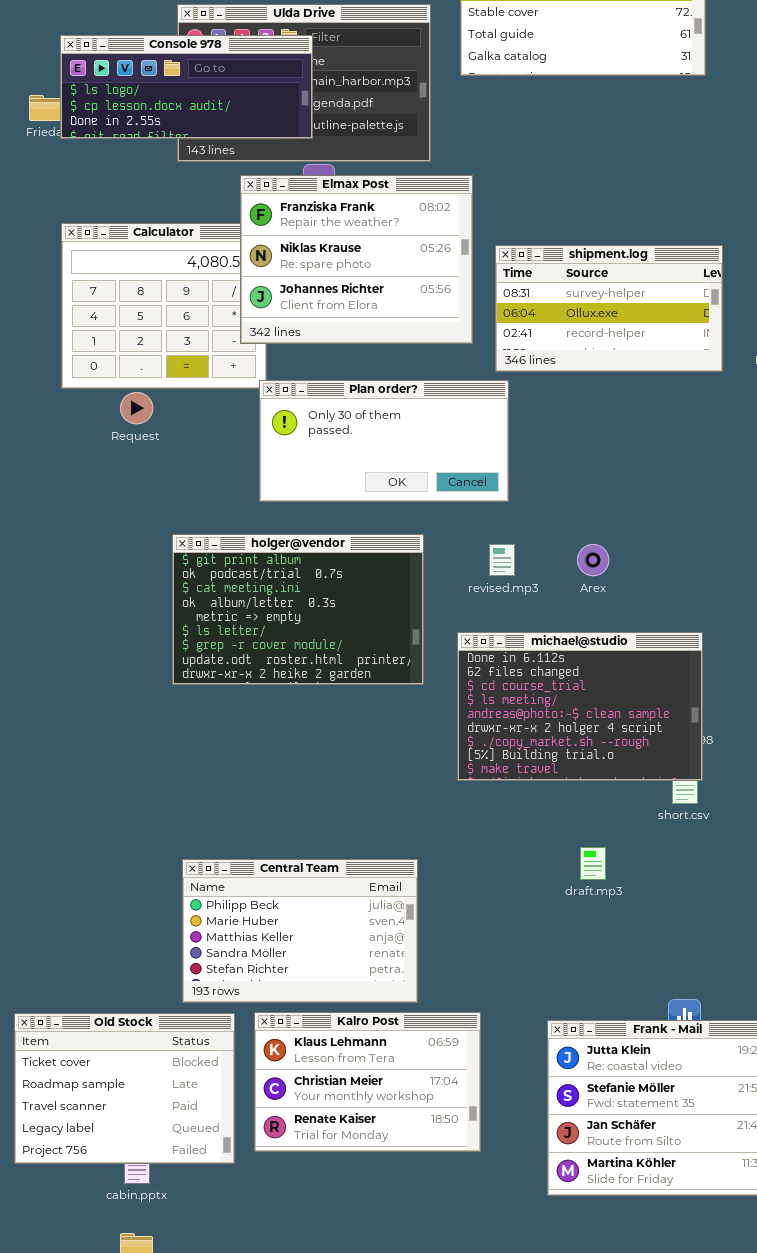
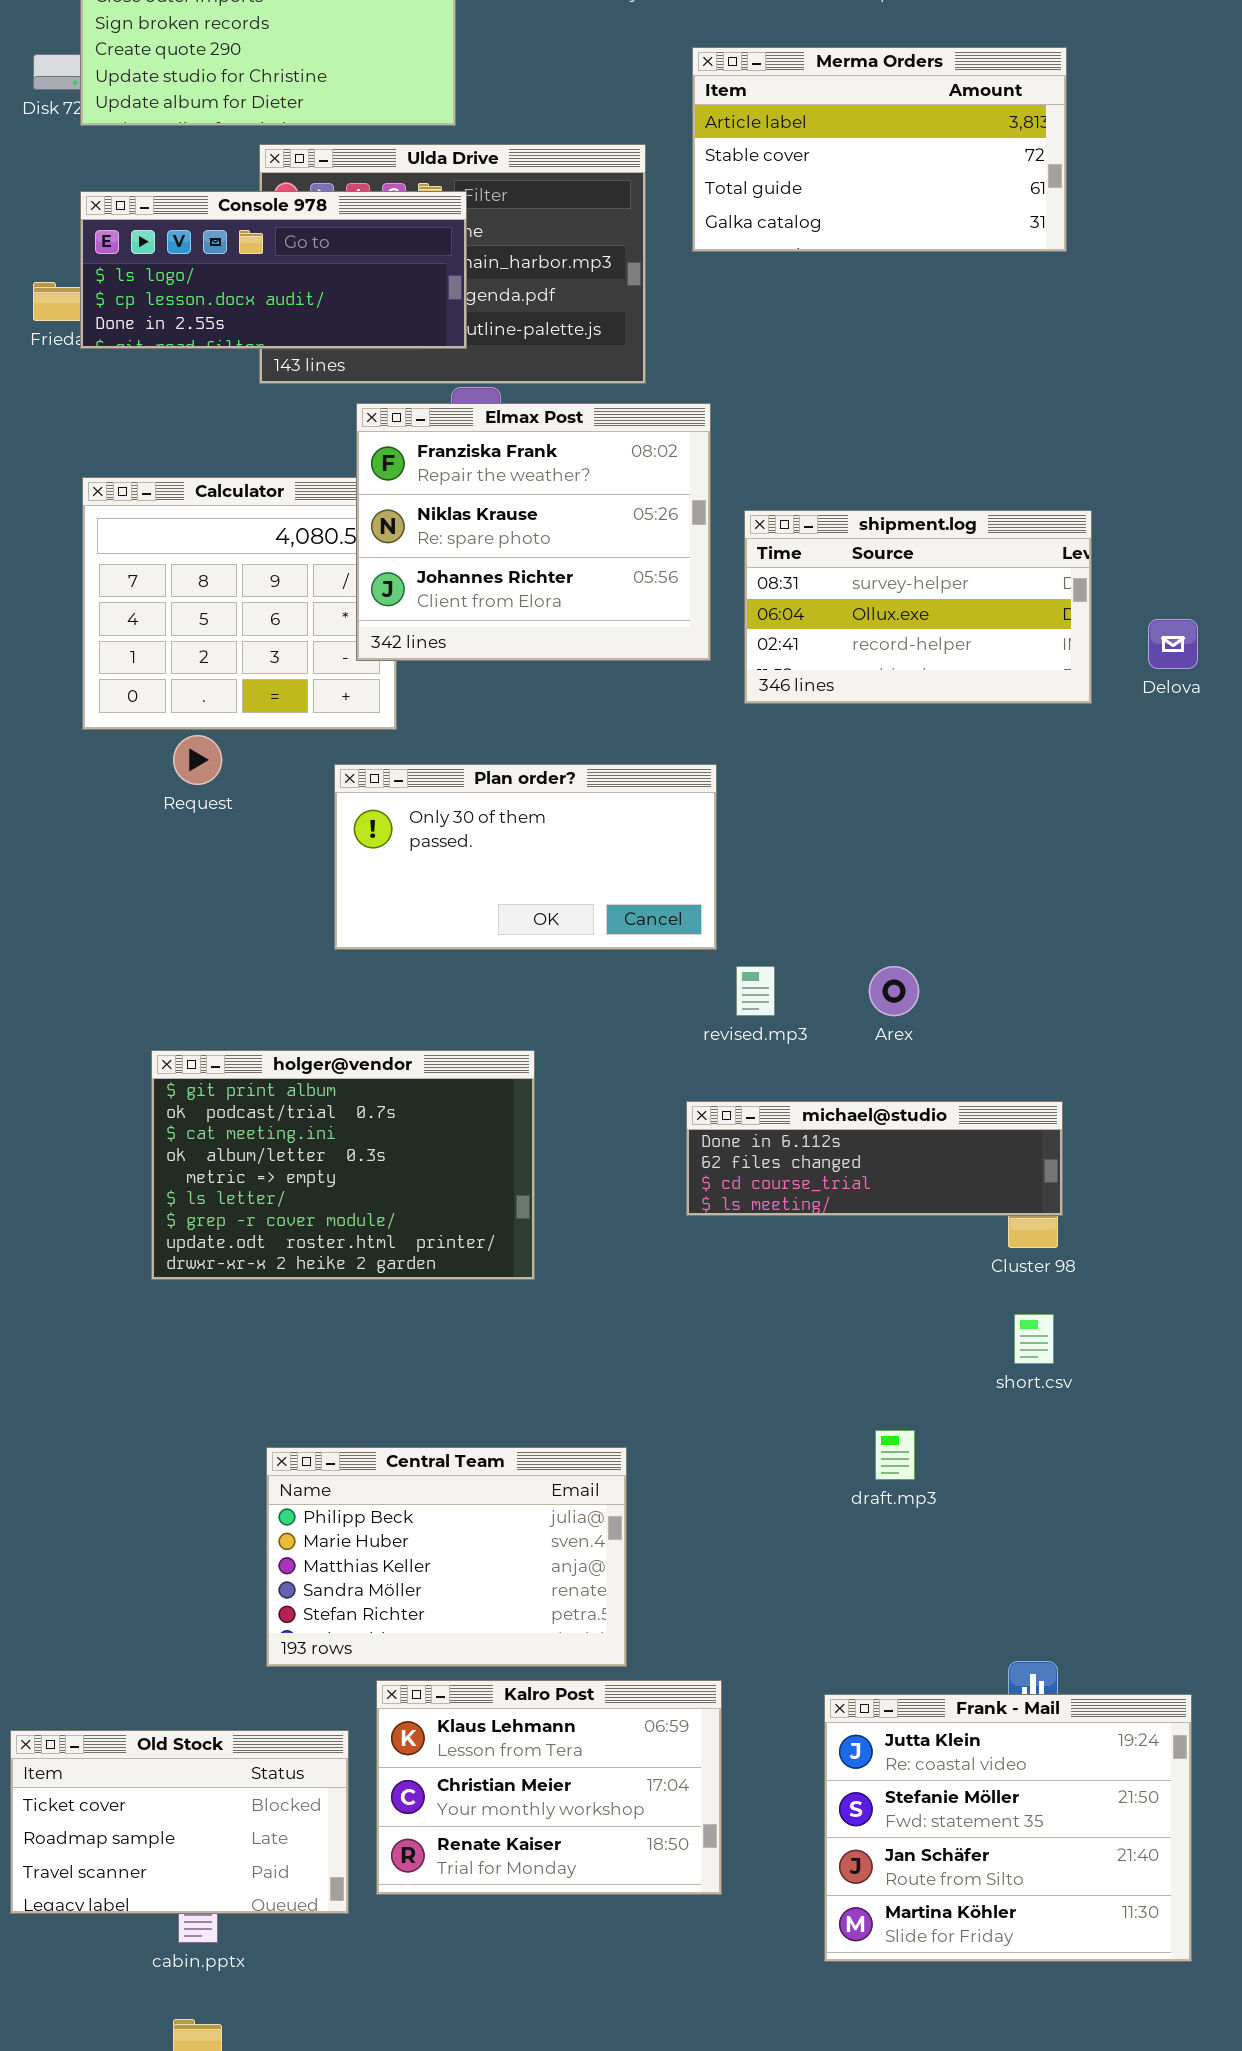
Plan order?: [259,380,509,502] -> [334,764,717,950], moved
holger@vendor: [172,534,424,685] -> [151,1050,535,1280], moved
michael@studio: [457,632,703,781] -> [686,1101,1063,1216], resized
Old Stock: [14,1013,235,1164] -> [10,1730,349,1914], resized

